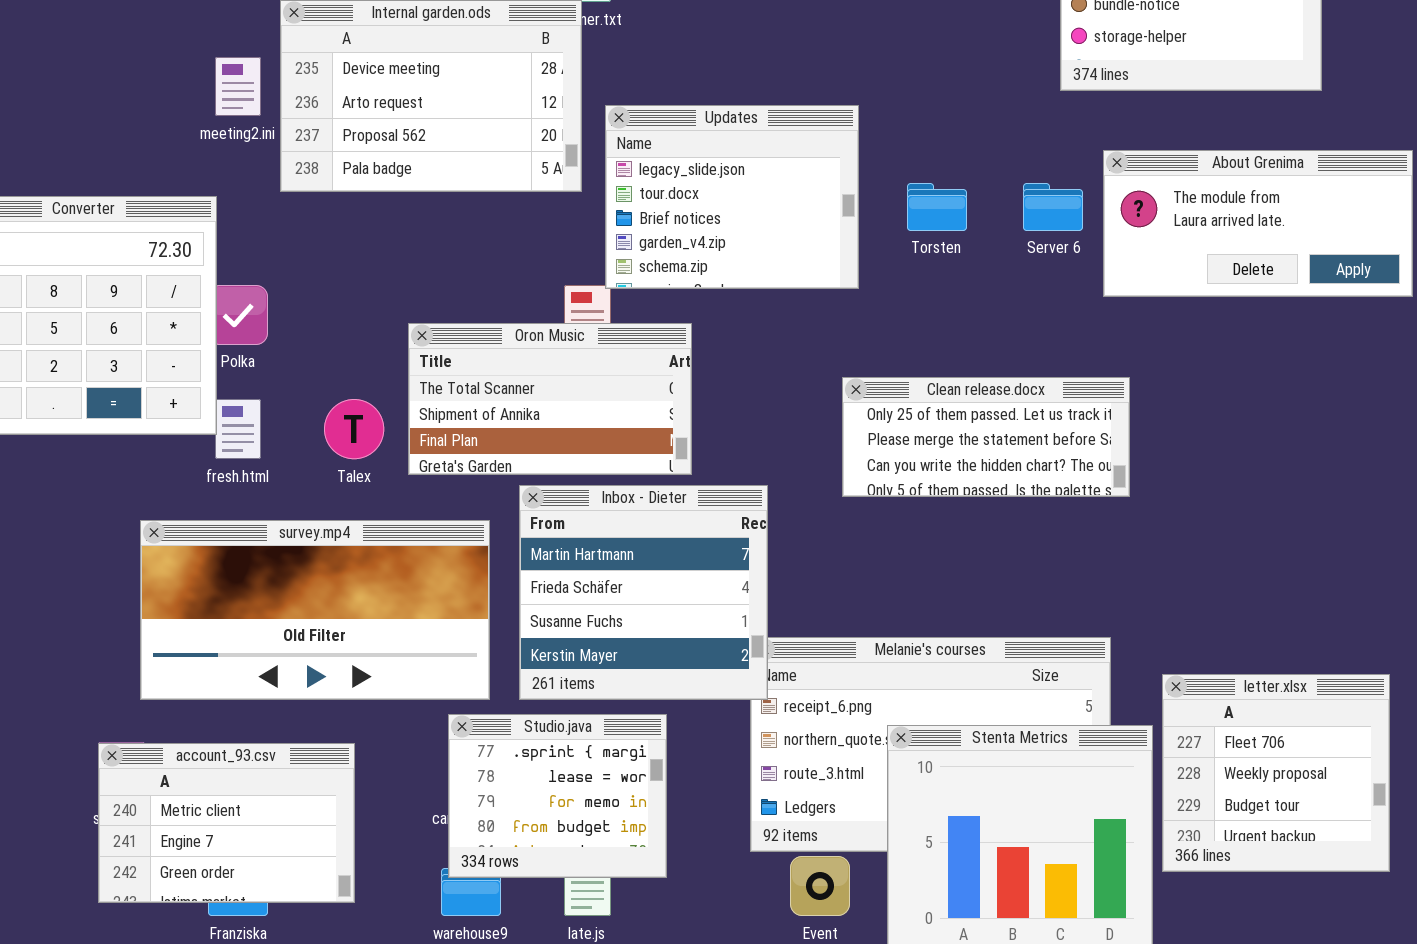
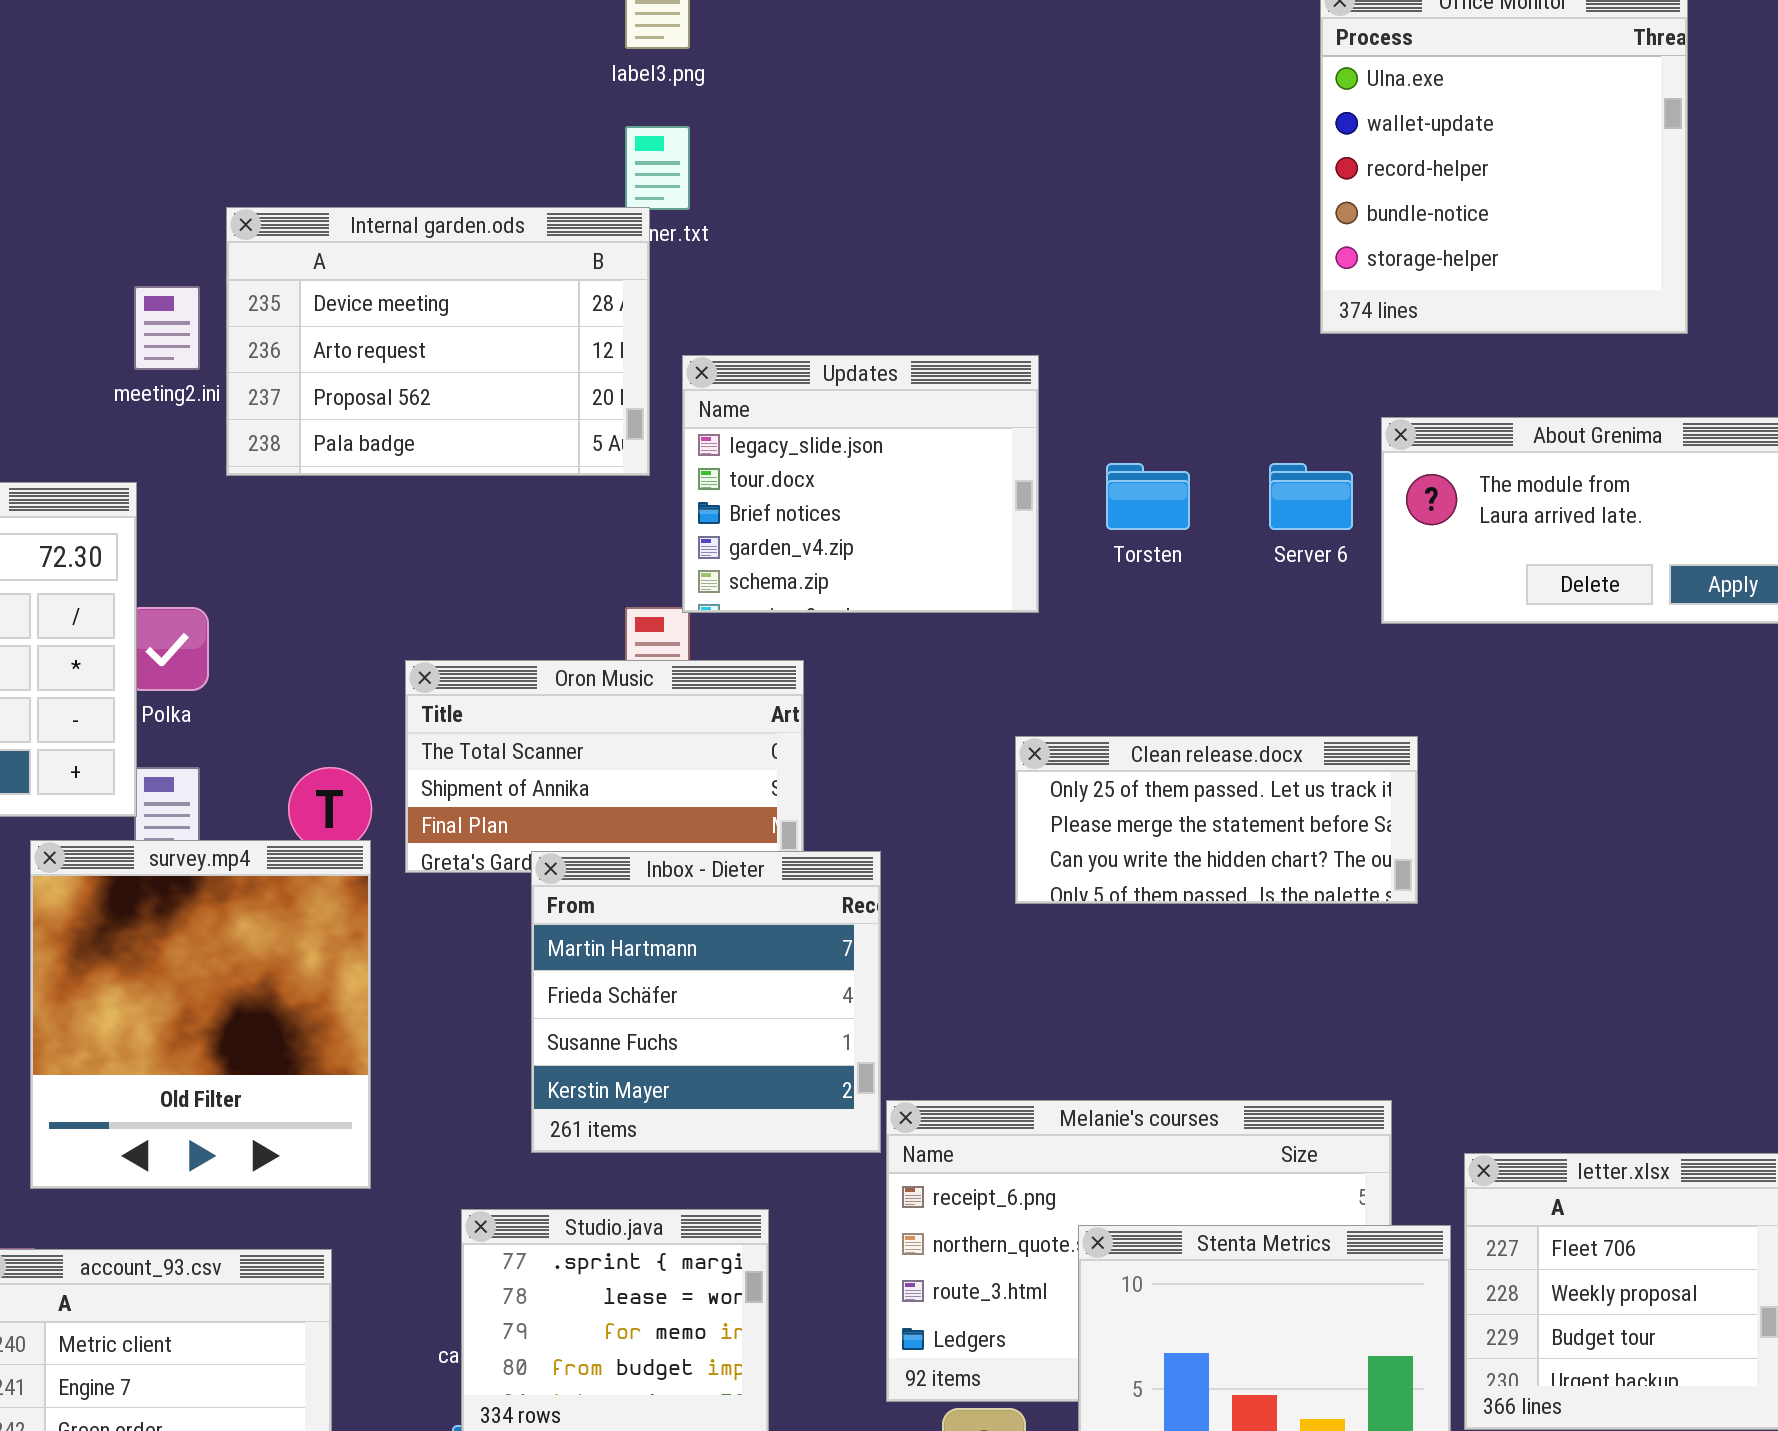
Inbox - Dieter: [519,485,768,700] -> [531,851,881,1153], moved
survey.mp4: [140,520,490,700] -> [30,840,371,1189], resized

